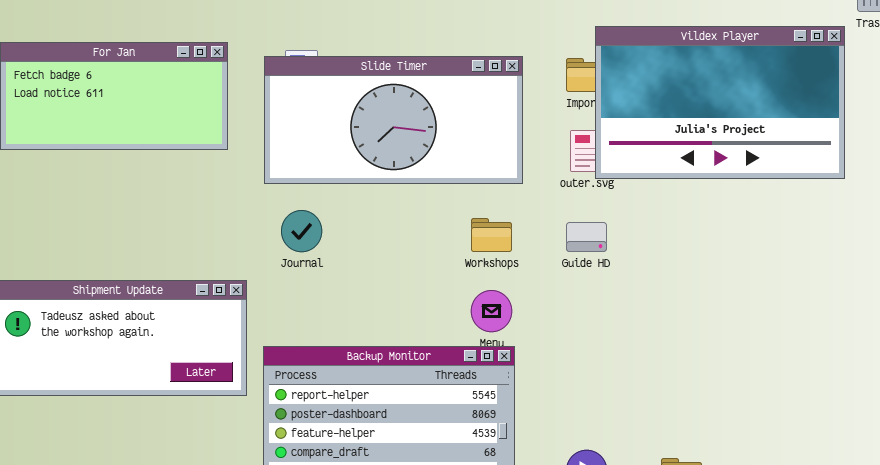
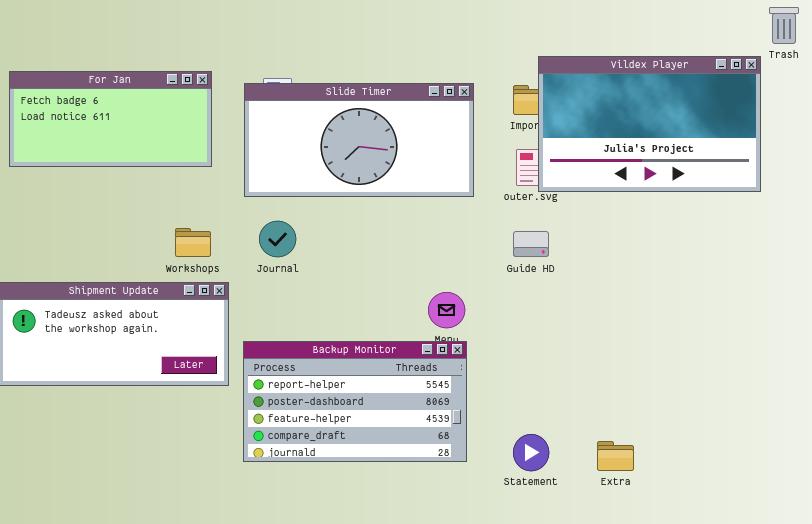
Workshops: [471,218,512,252] -> [175,228,211,257], moved

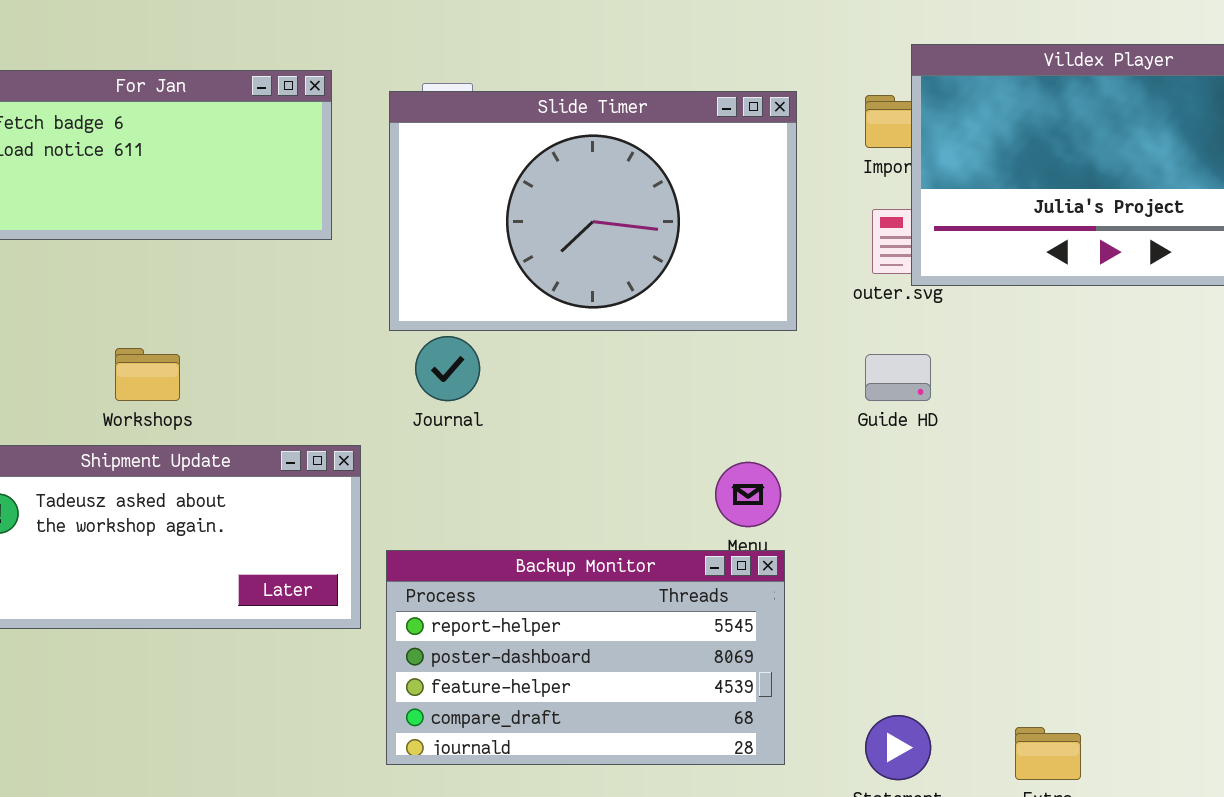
Slide Timer: [244,83,474,197] -> [389,91,797,331], resized
Workshops: [175,228,211,257] -> [115,348,180,401], moved

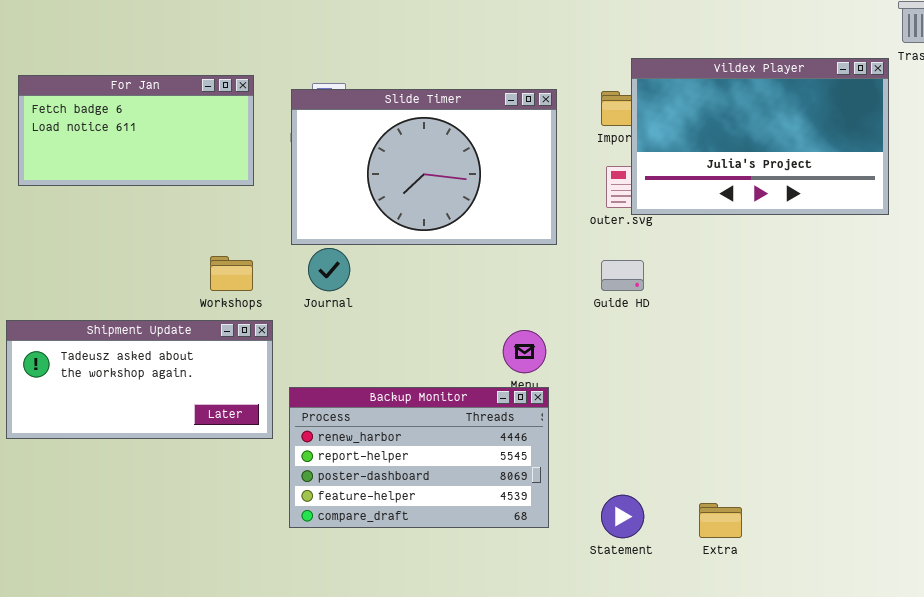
Workshops: [115,348,180,401] -> [210,256,253,291], moved
Backup Monitor: [386,550,785,765] -> [289,387,549,528], scrolled up 1 row

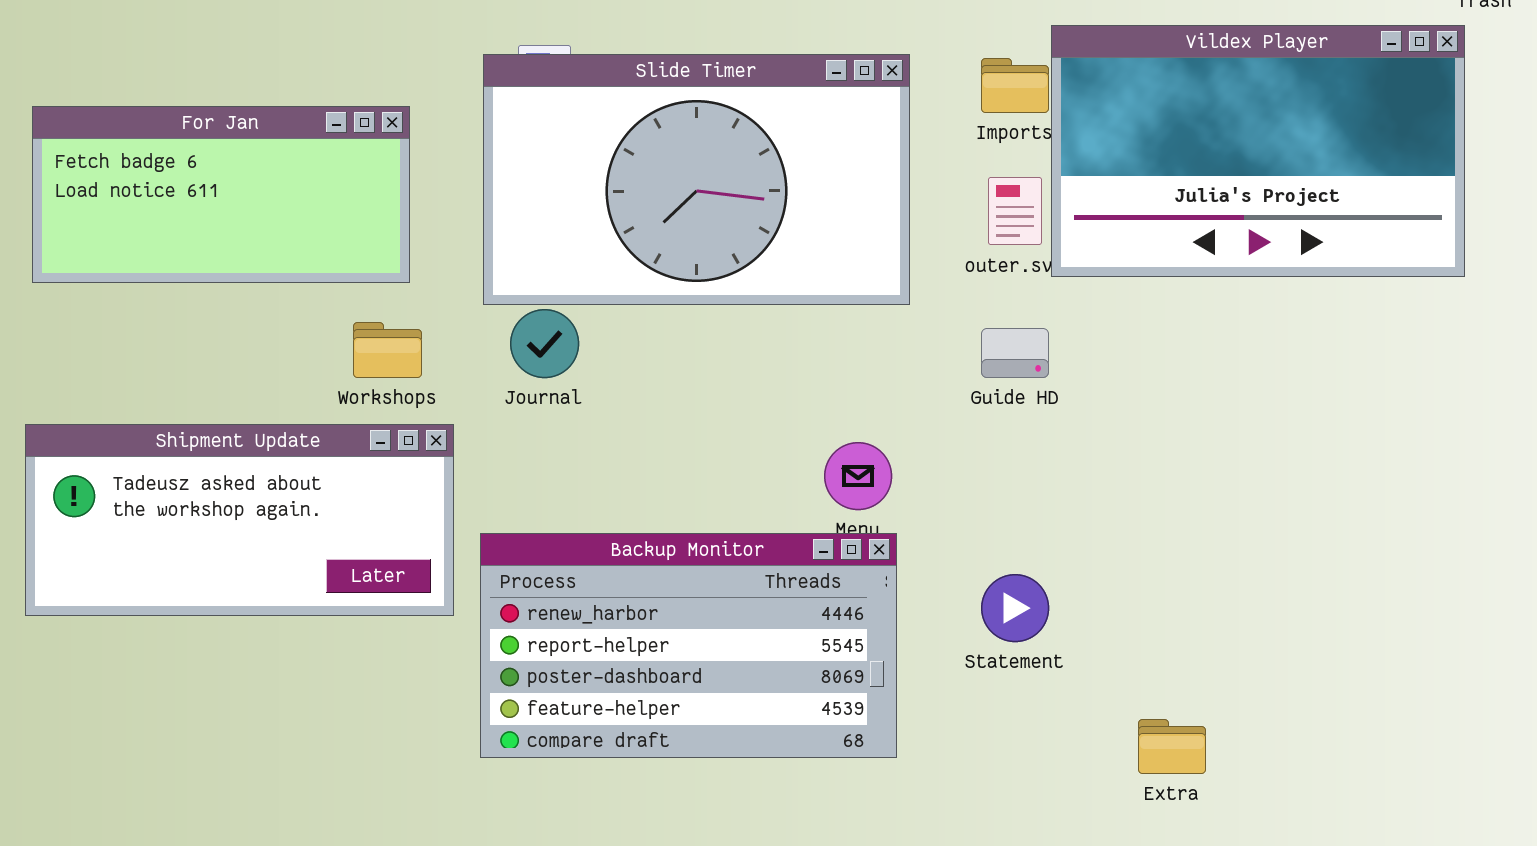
Vildex Player: [631,58,889,215] -> [1051,25,1465,277], moved
For Jan: [18,75,254,186] -> [32,106,410,283], moved
Statement: [601,495,644,538] -> [981,574,1049,642], moved

